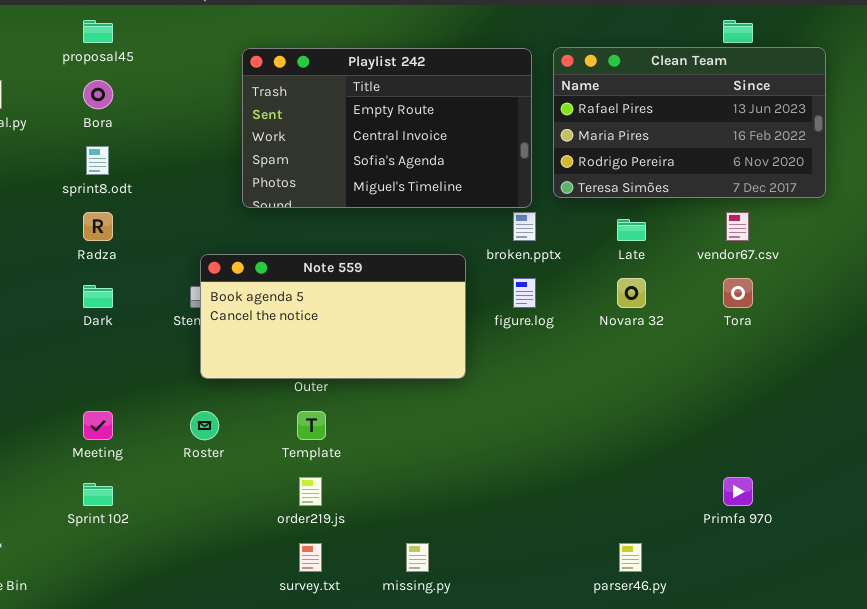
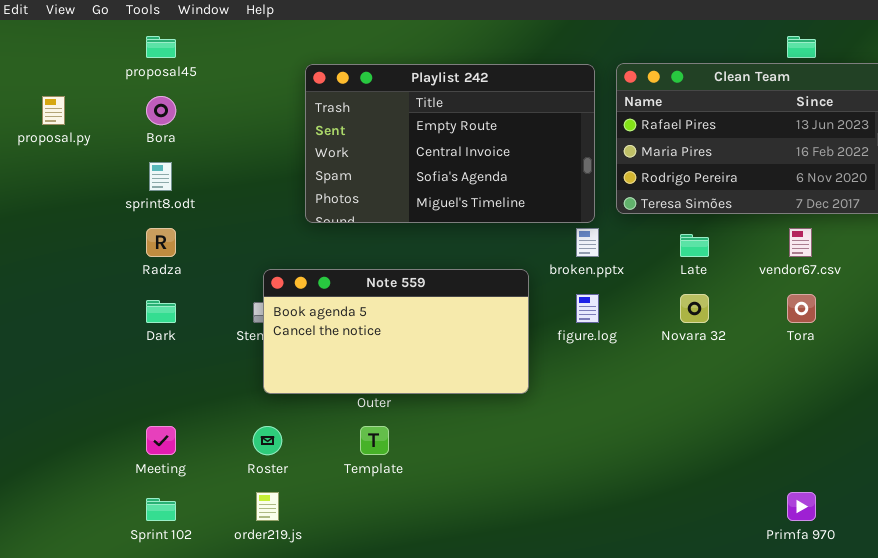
order219.js: [299,477,322,506] -> [256,492,279,521], moved

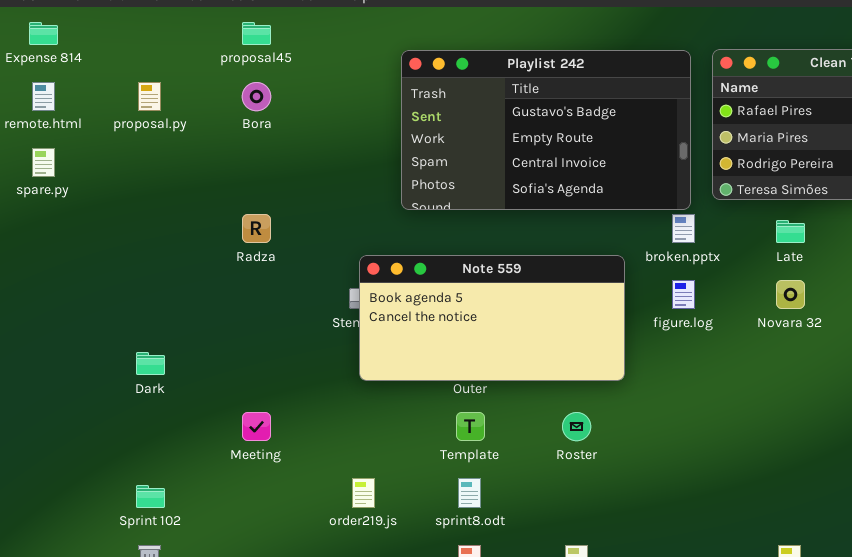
Playlist 242: [305,64,595,223] -> [401,50,691,210], scrolled up 1 row
sprint8.odt: [149,162,172,191] -> [458,478,481,508], moved
Dark: [146,300,176,323] -> [136,352,165,375], moved
Roster: [253,426,282,455] -> [562,412,591,441], moved
Sprint 102: [146,498,176,521] -> [136,485,165,508], moved

